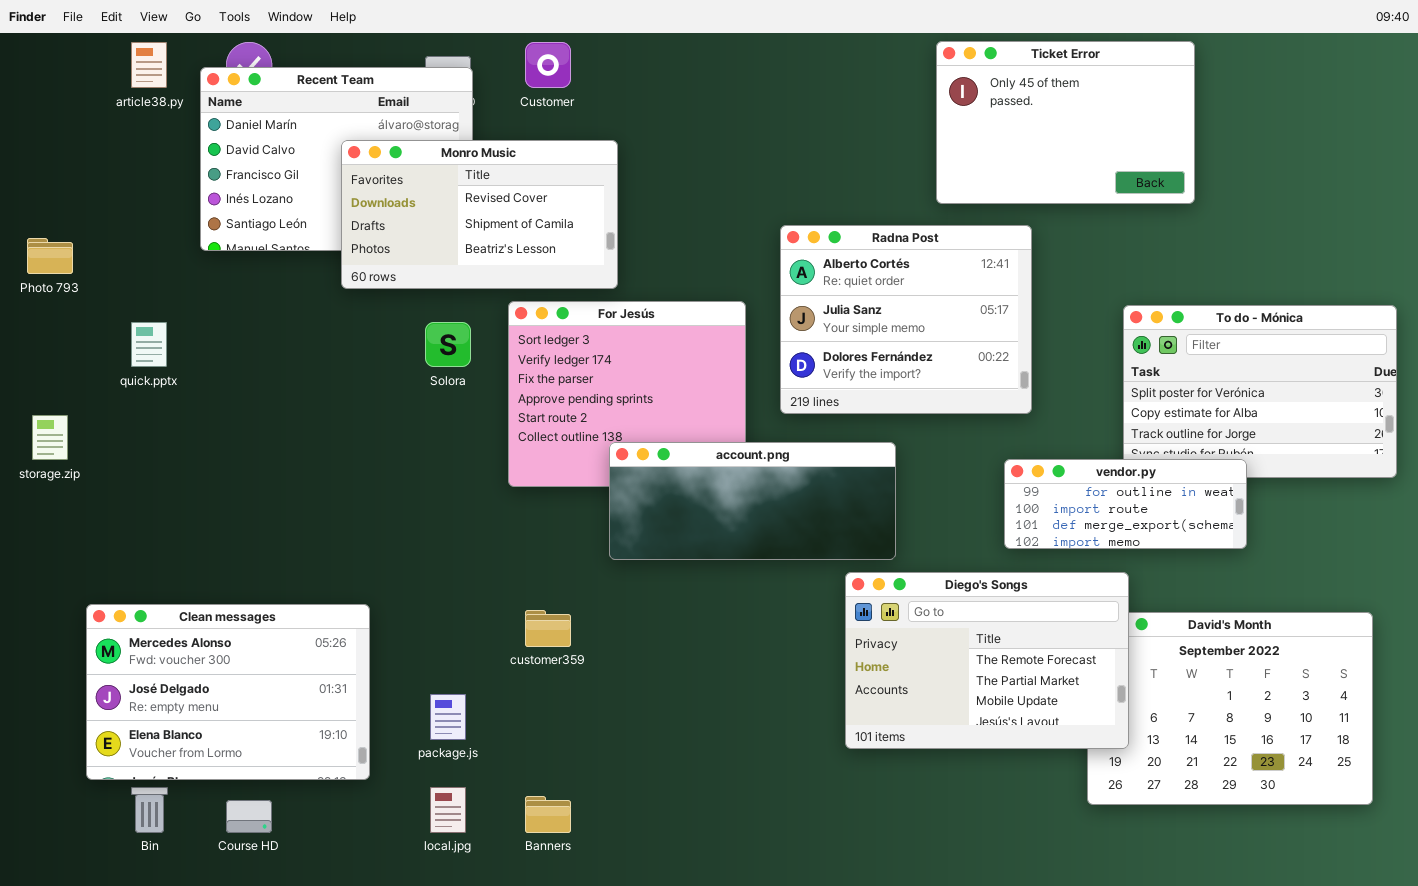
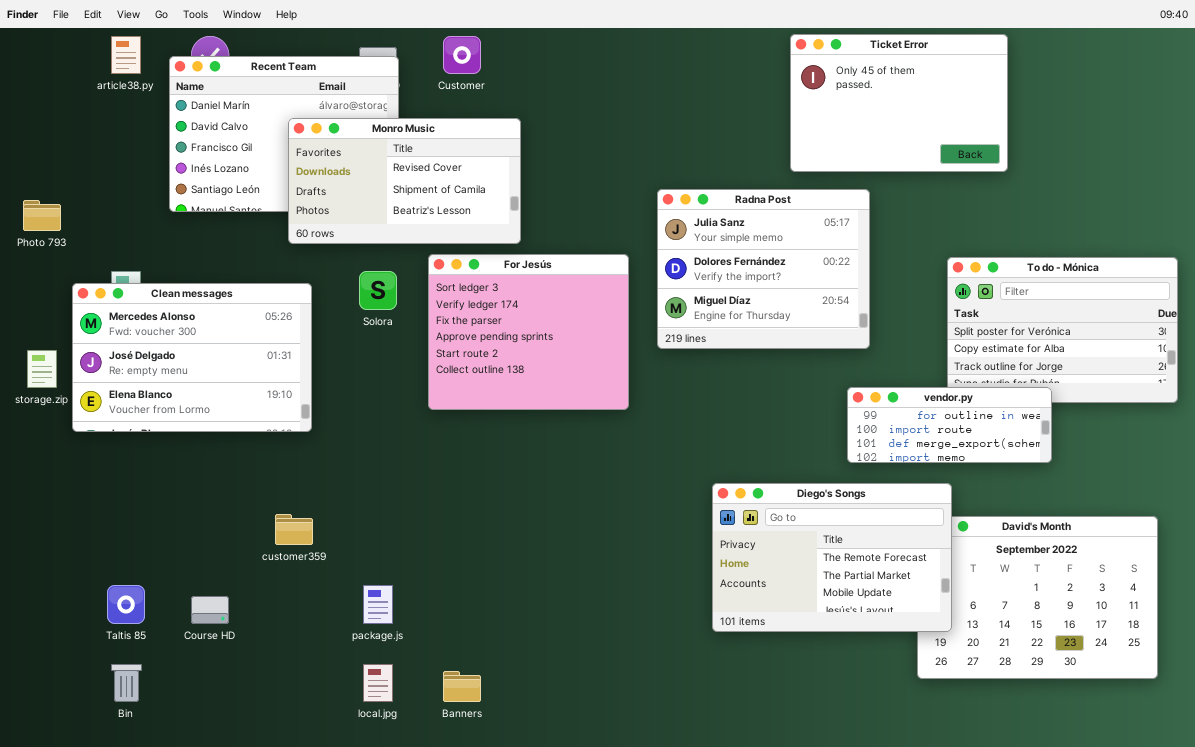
Radna Post: [780,225,1032,414] -> [657,189,870,349], scrolled down 1 row
account.png: [609,442,896,560] -> none, closed
Clean messages: [86,604,370,780] -> [72,283,312,432], moved
customer359: [525,610,571,647] -> [275,514,313,545], moved
Course HD: [226,800,272,833] -> [191,596,229,624], moved

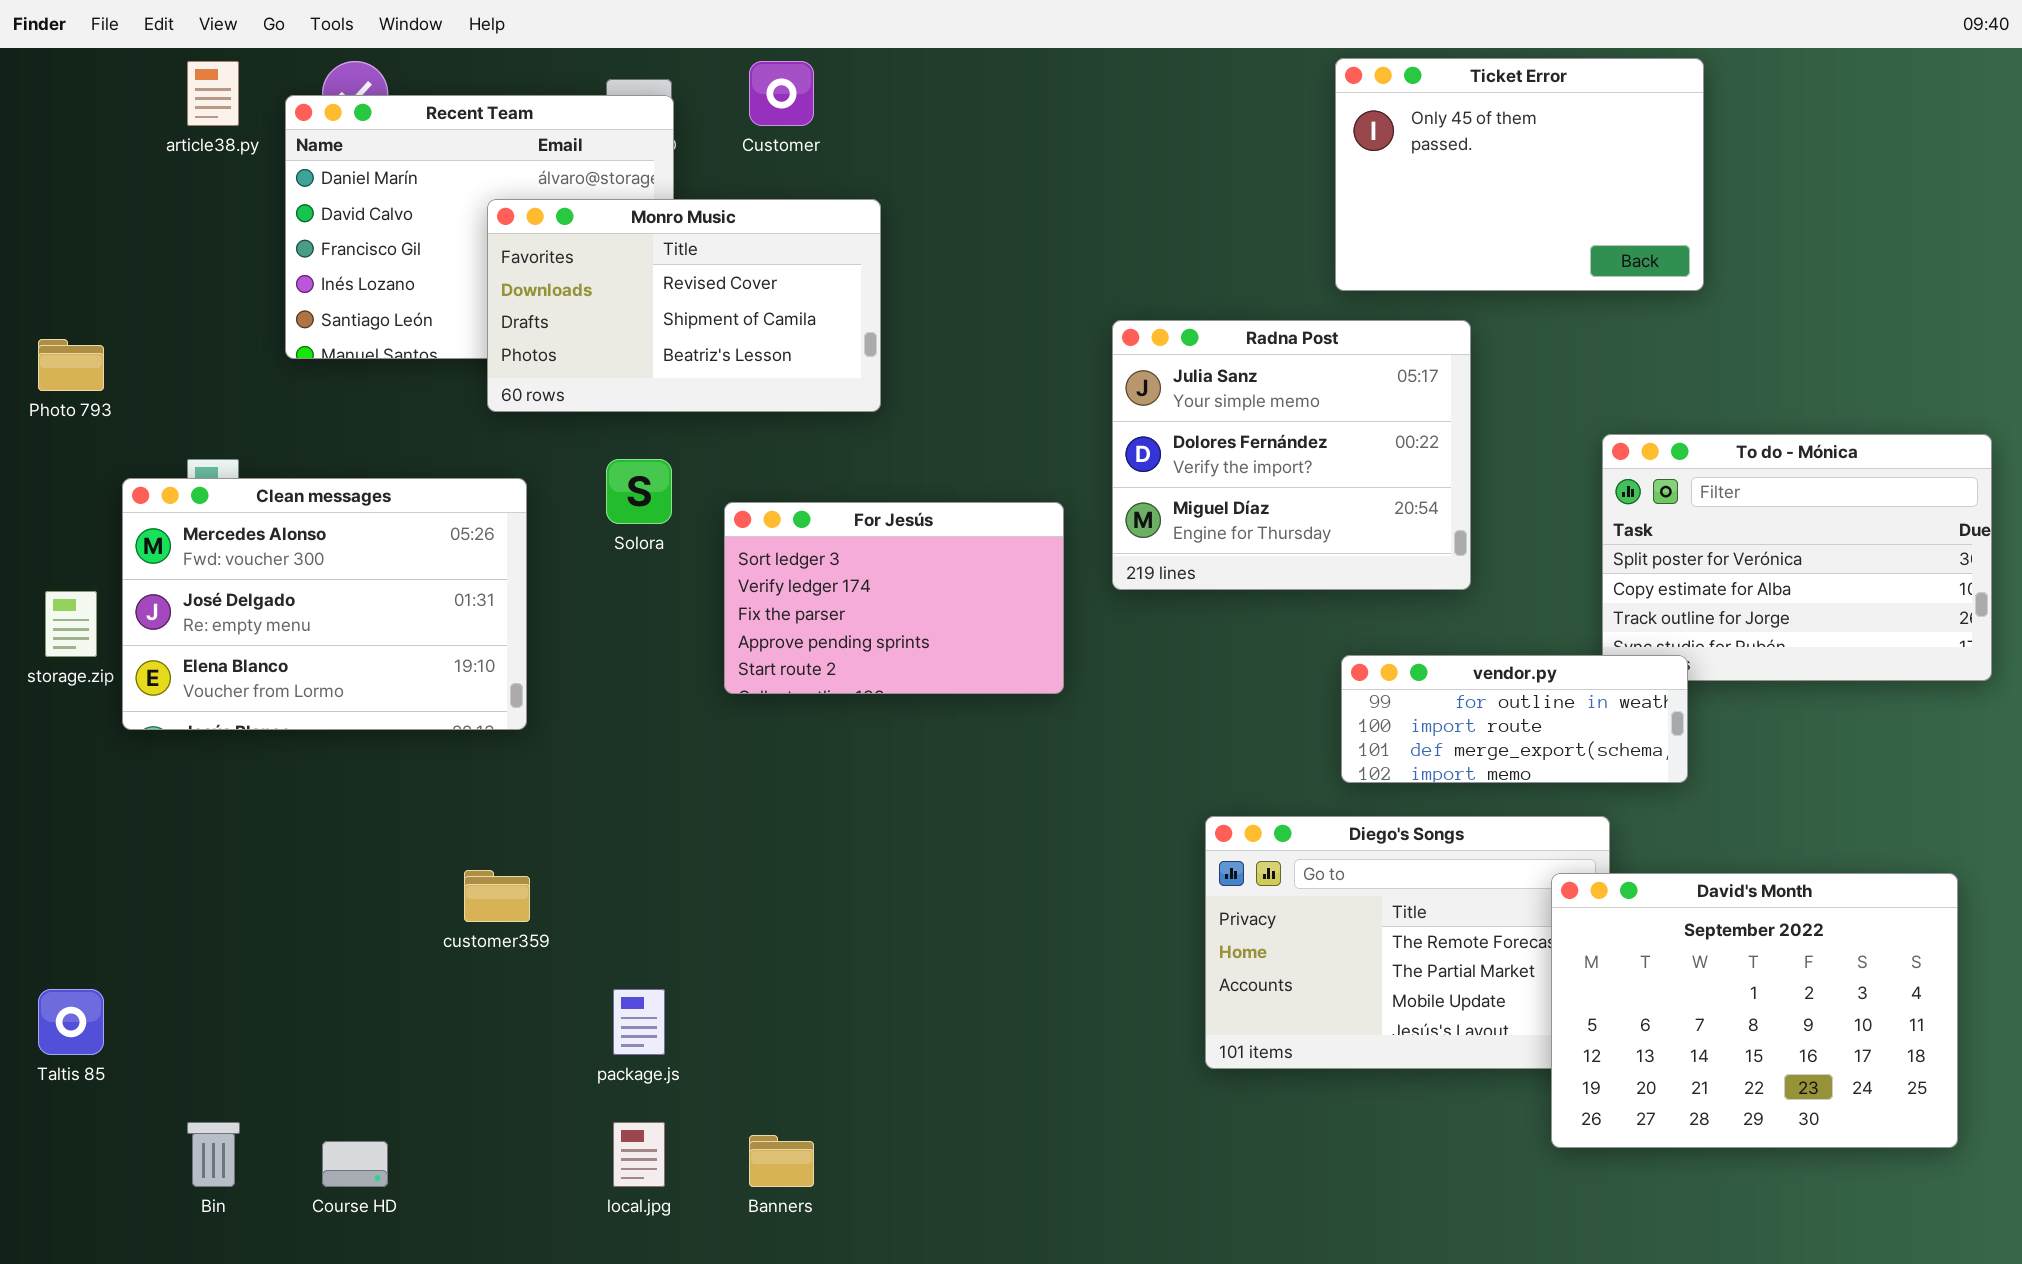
For Jesús: [428,254,629,410] -> [724,502,1064,694], resized
vendor.py: [847,387,1052,463] -> [1341,655,1688,783], moved
David's Month: [917,516,1158,679] -> [1551,873,1958,1148], raised
Taltis 85: [107,585,145,624] -> [38,989,104,1055], moved
Course HD: [191,596,229,624] -> [322,1141,388,1187], moved

